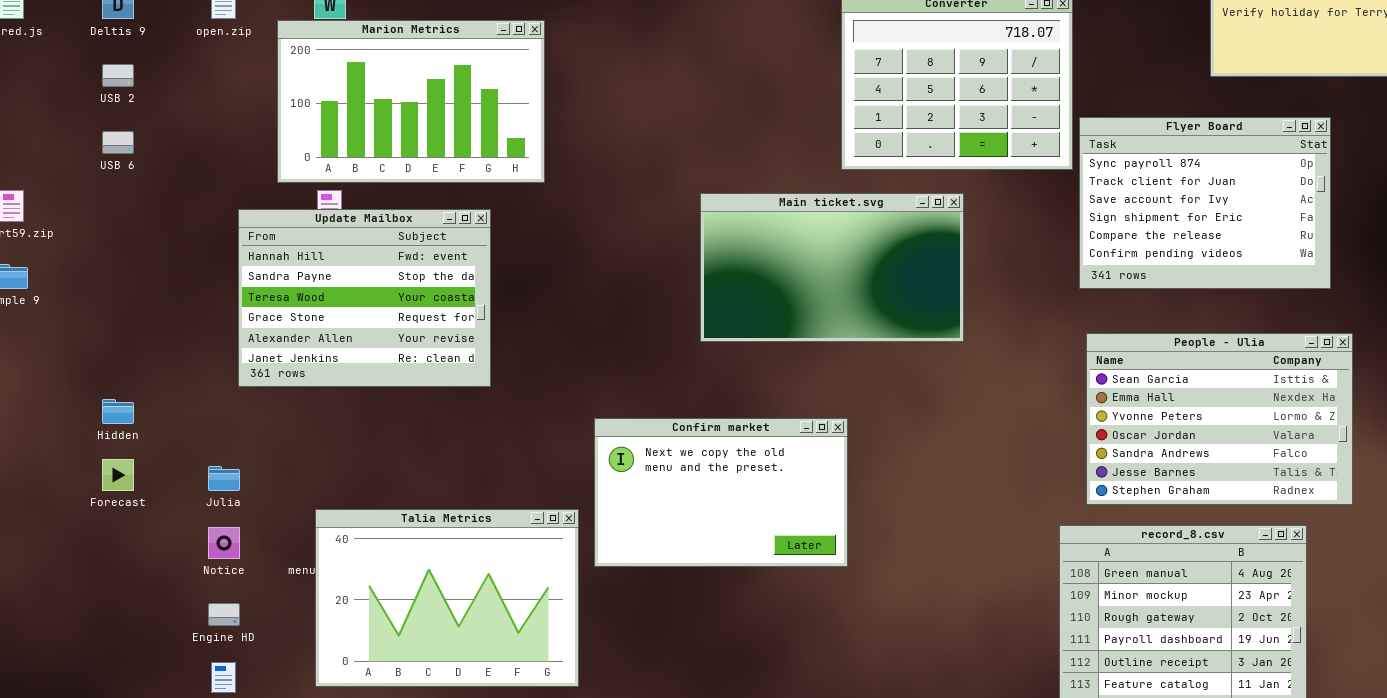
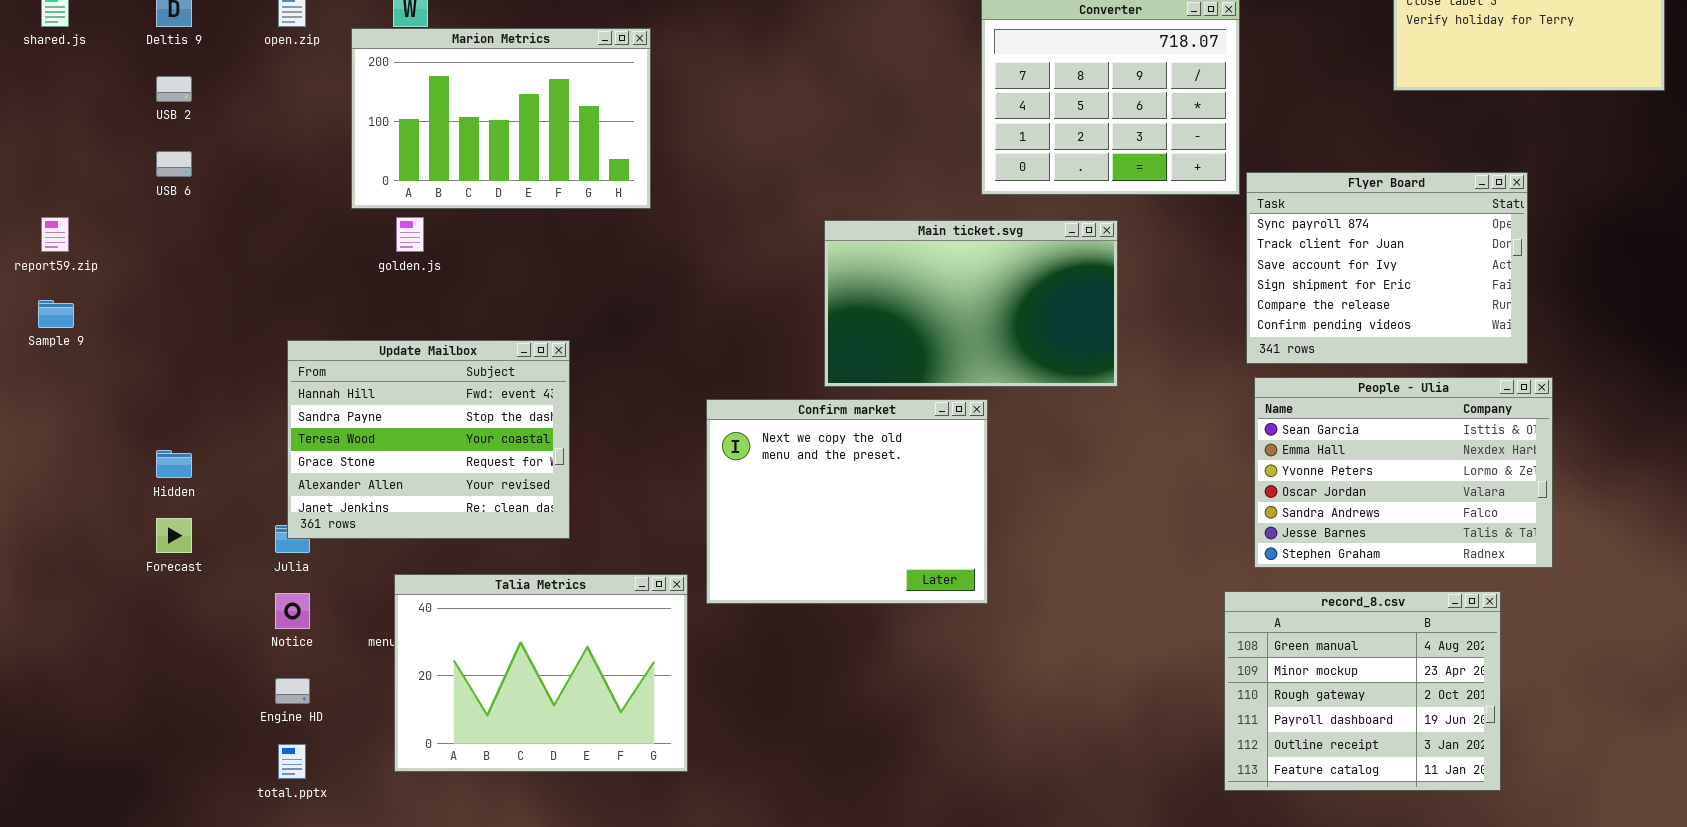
Flyer Board: [1079,117,1331,289] -> [1246,172,1528,364], moved
Update Mailbox: [238,209,491,387] -> [287,340,570,539], moved
Confirm market: [594,418,848,567] -> [706,399,988,604], moved, resized

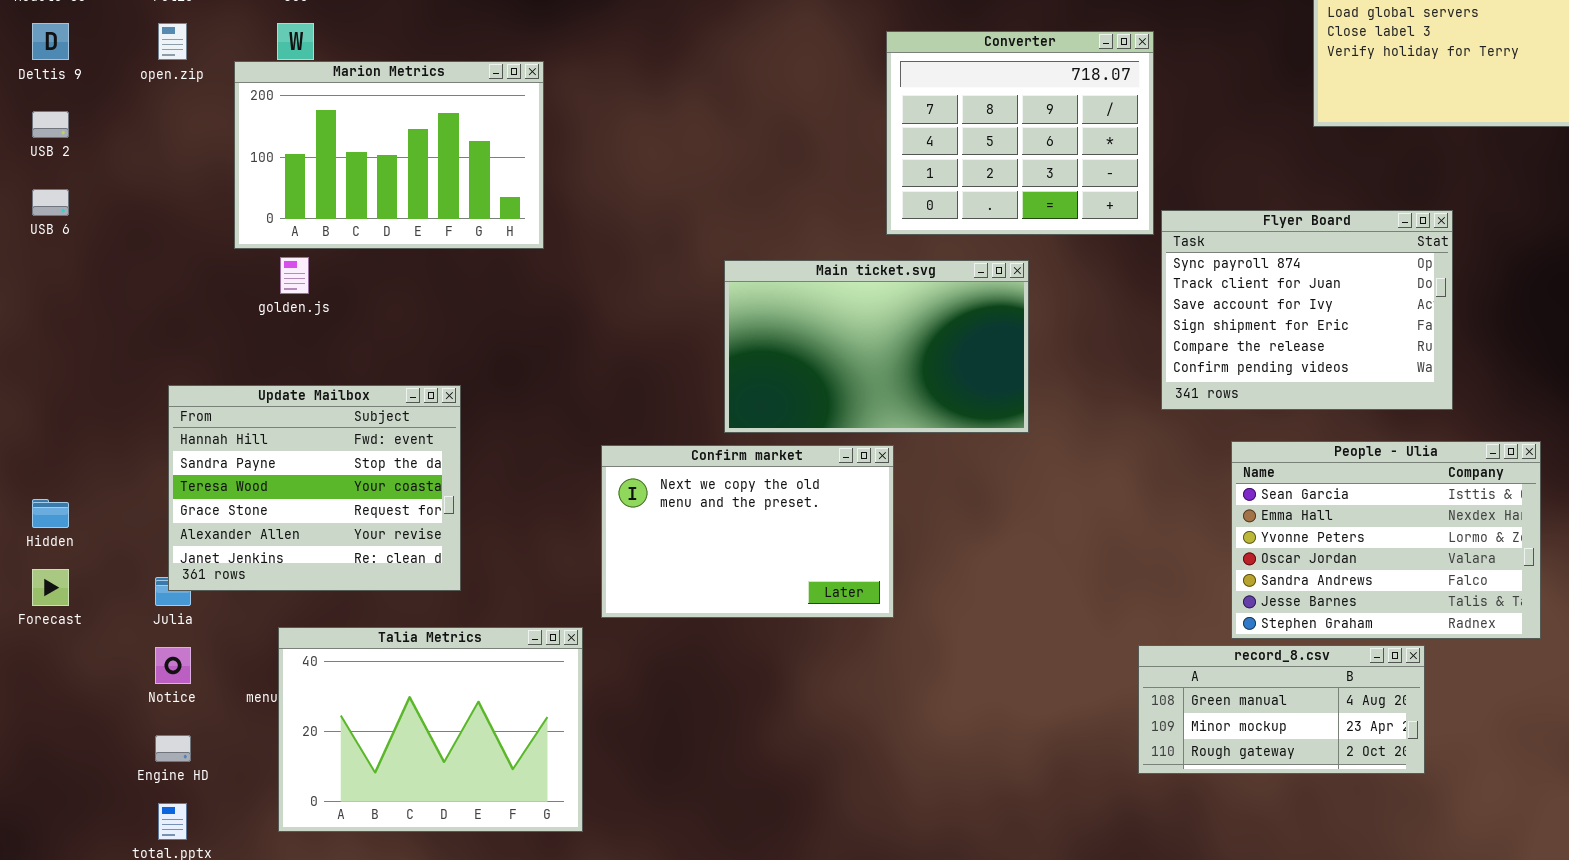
People - Ulia: [1254,377,1553,568] -> [1231,441,1541,639], moved
Confirm market: [706,399,988,604] -> [601,445,894,618], resized
record_8.csv: [1224,591,1501,791] -> [1138,645,1425,774], resized

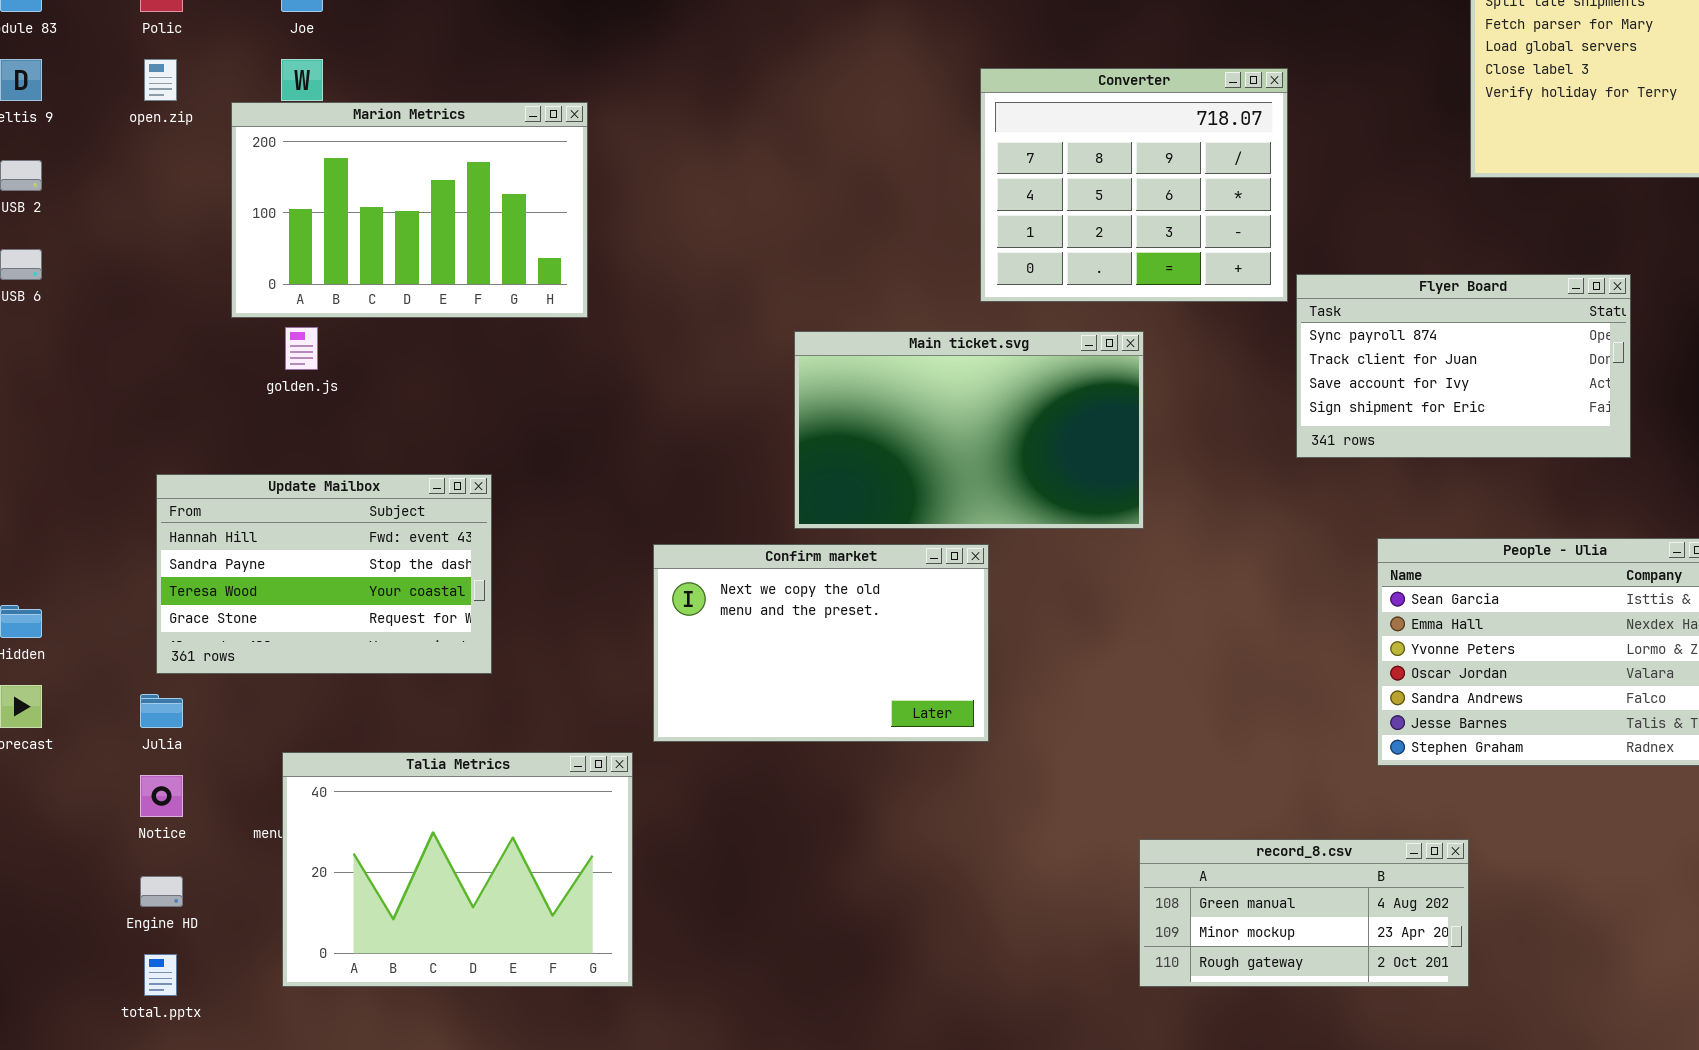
Flyer Board: [1161,210,1453,410] -> [1296,274,1631,458], resized
Update Mailbox: [168,385,461,591] -> [156,474,492,674], resized
record_8.csv: [1138,645,1425,774] -> [1139,839,1469,987], moved

